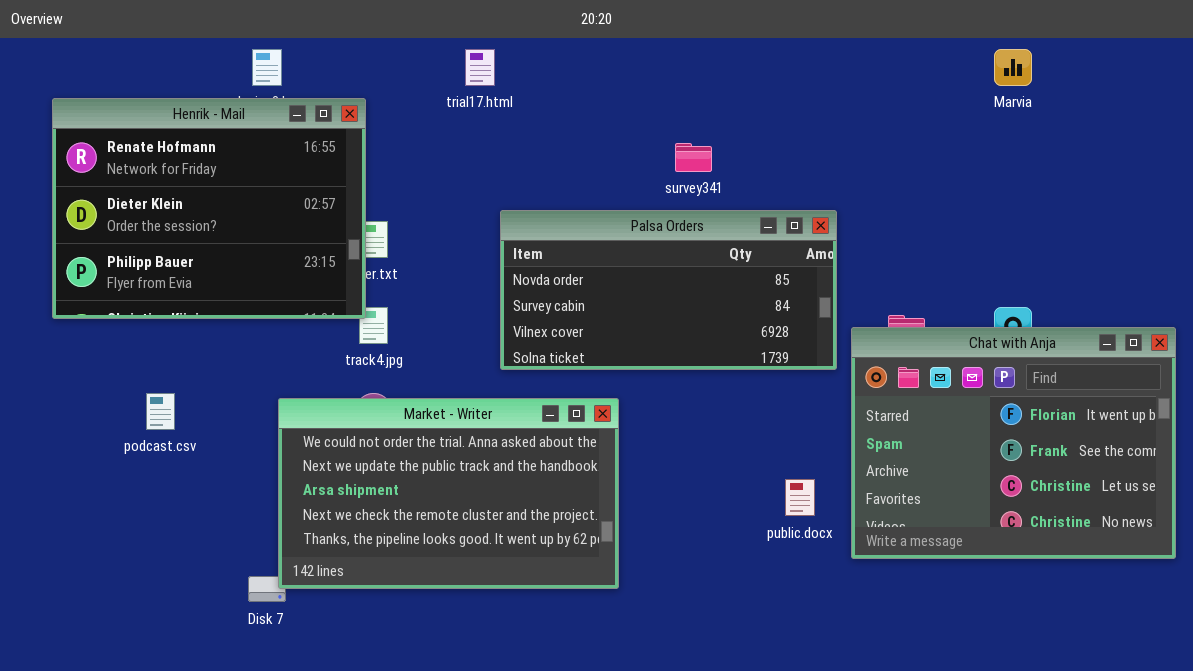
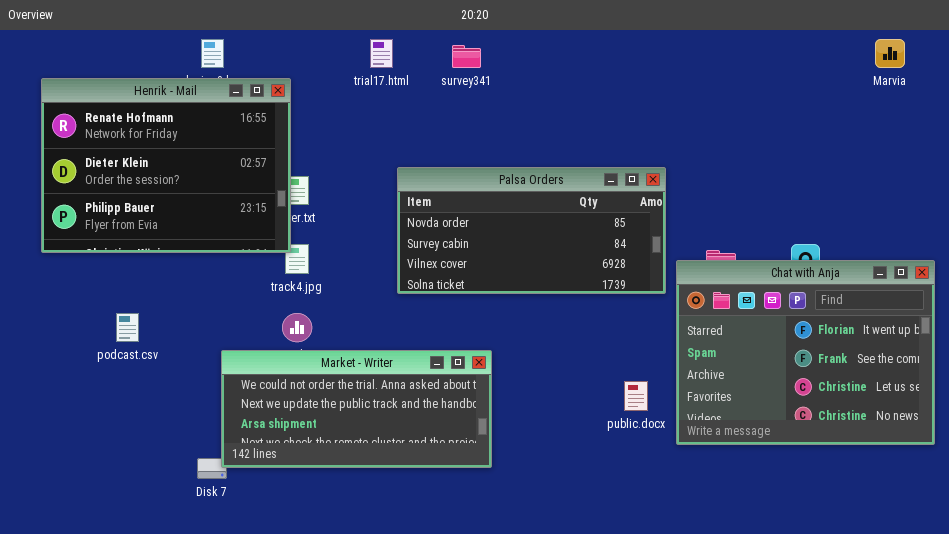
Marvia: [994,49,1032,86] -> [875,39,905,68], moved
survey341: [675,143,712,172] -> [452,45,481,68], moved
Market - Writer: [278,398,619,589] -> [221,350,492,468], resized

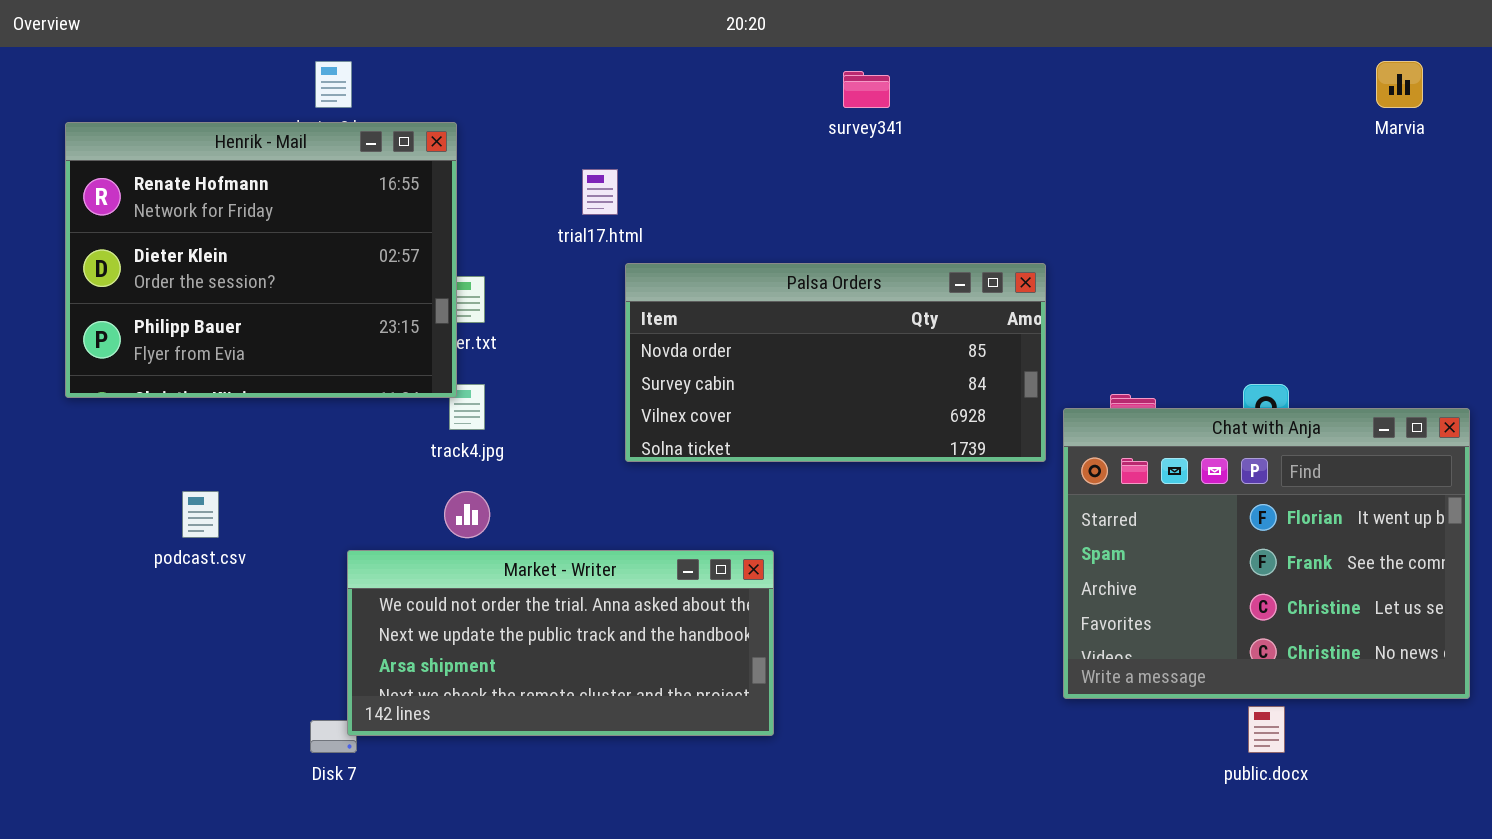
trial17.html: [370,39,393,68] -> [582,169,618,215], moved
survey341: [452,45,481,68] -> [843,71,890,108], moved
public.docx: [624,381,648,411] -> [1248,706,1285,753], moved

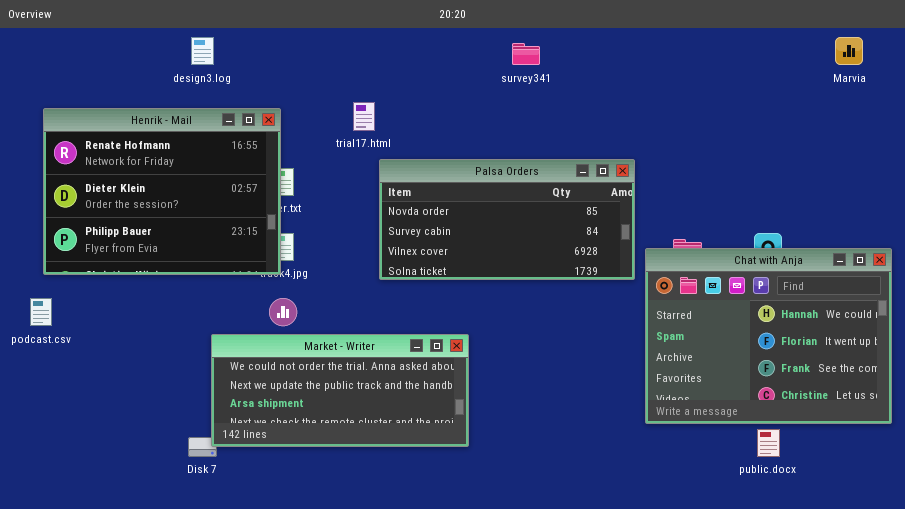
Henrik - Mail: [65,122,457,398] -> [43,108,281,275], moved
Chat with Anja: [1063,408,1470,699] -> [645,248,892,424], scrolled up 1 row
podcast.csv: [182,491,219,538] -> [30,298,52,326], moved

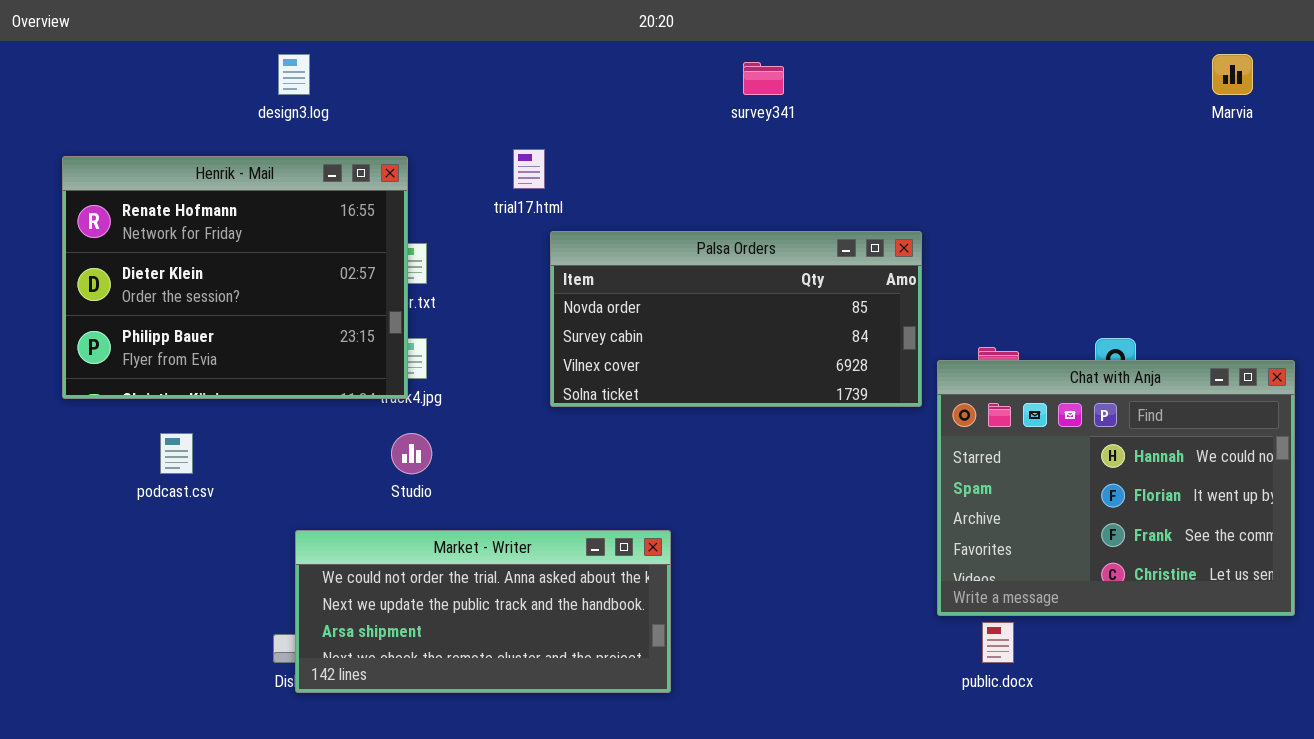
podcast.csv: [30,298,52,326] -> [160,433,193,474], moved
Market - Writer: [211,334,469,447] -> [295,530,671,693], moved
public.docx: [757,429,780,457] -> [982,622,1014,663], moved

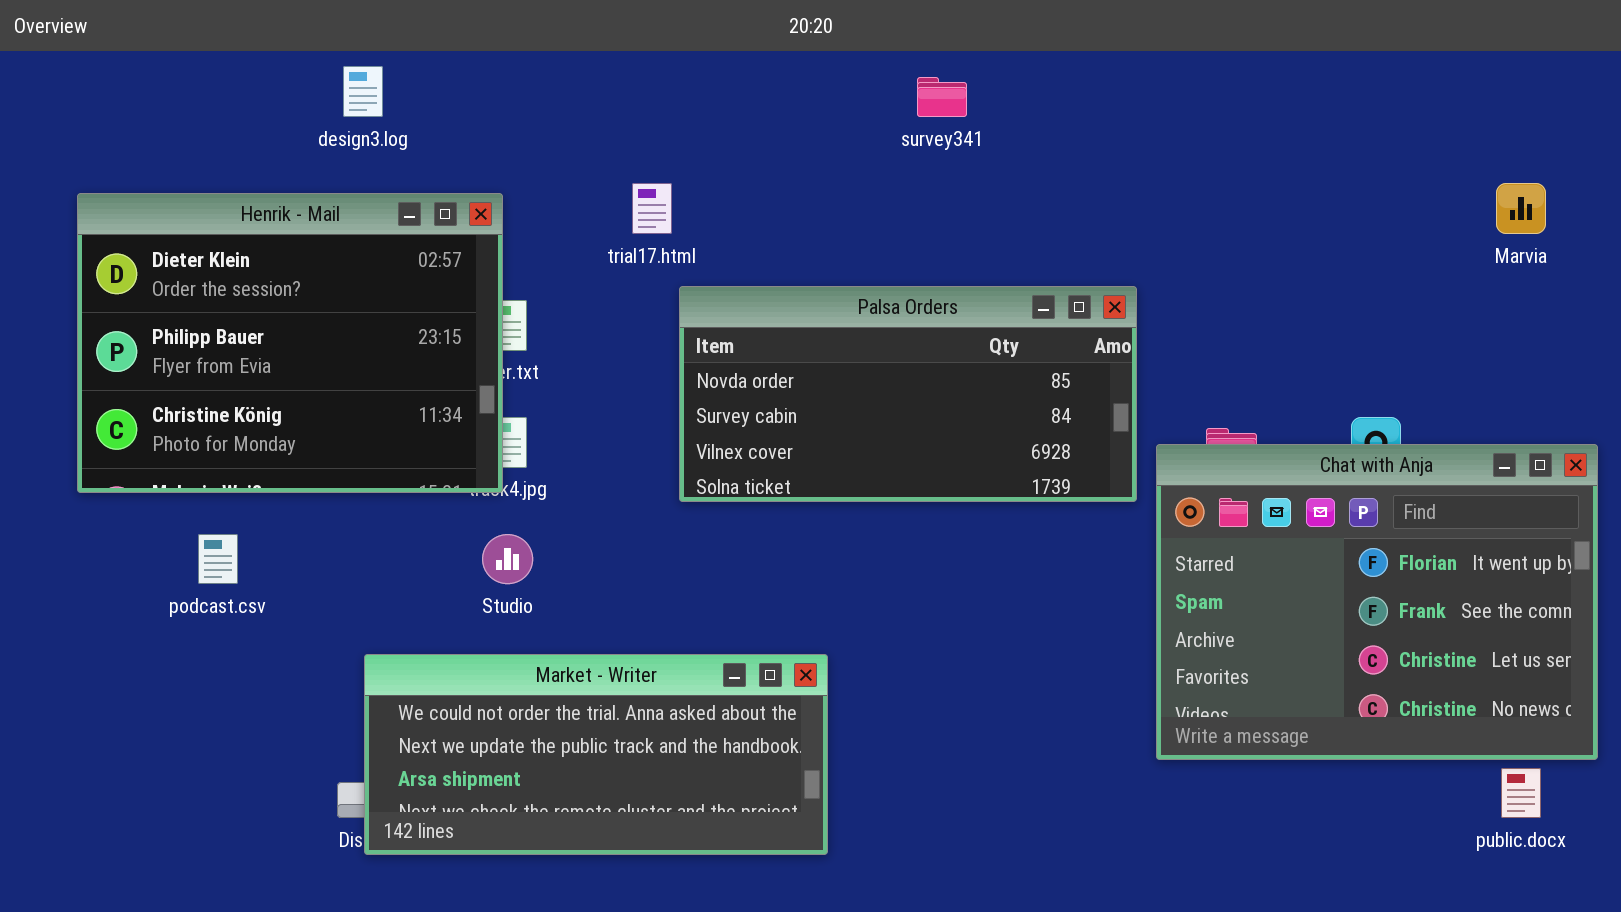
Marvia: [1212,54,1253,95] -> [1496,183,1546,234], moved
Henrik - Mail: [62,156,408,399] -> [77,193,503,493], scrolled down 1 row
Chat with Anja: [937,360,1295,616] -> [1156,444,1598,760], scrolled down 1 row
public.docx: [982,622,1014,663] -> [1501,768,1541,818], moved

